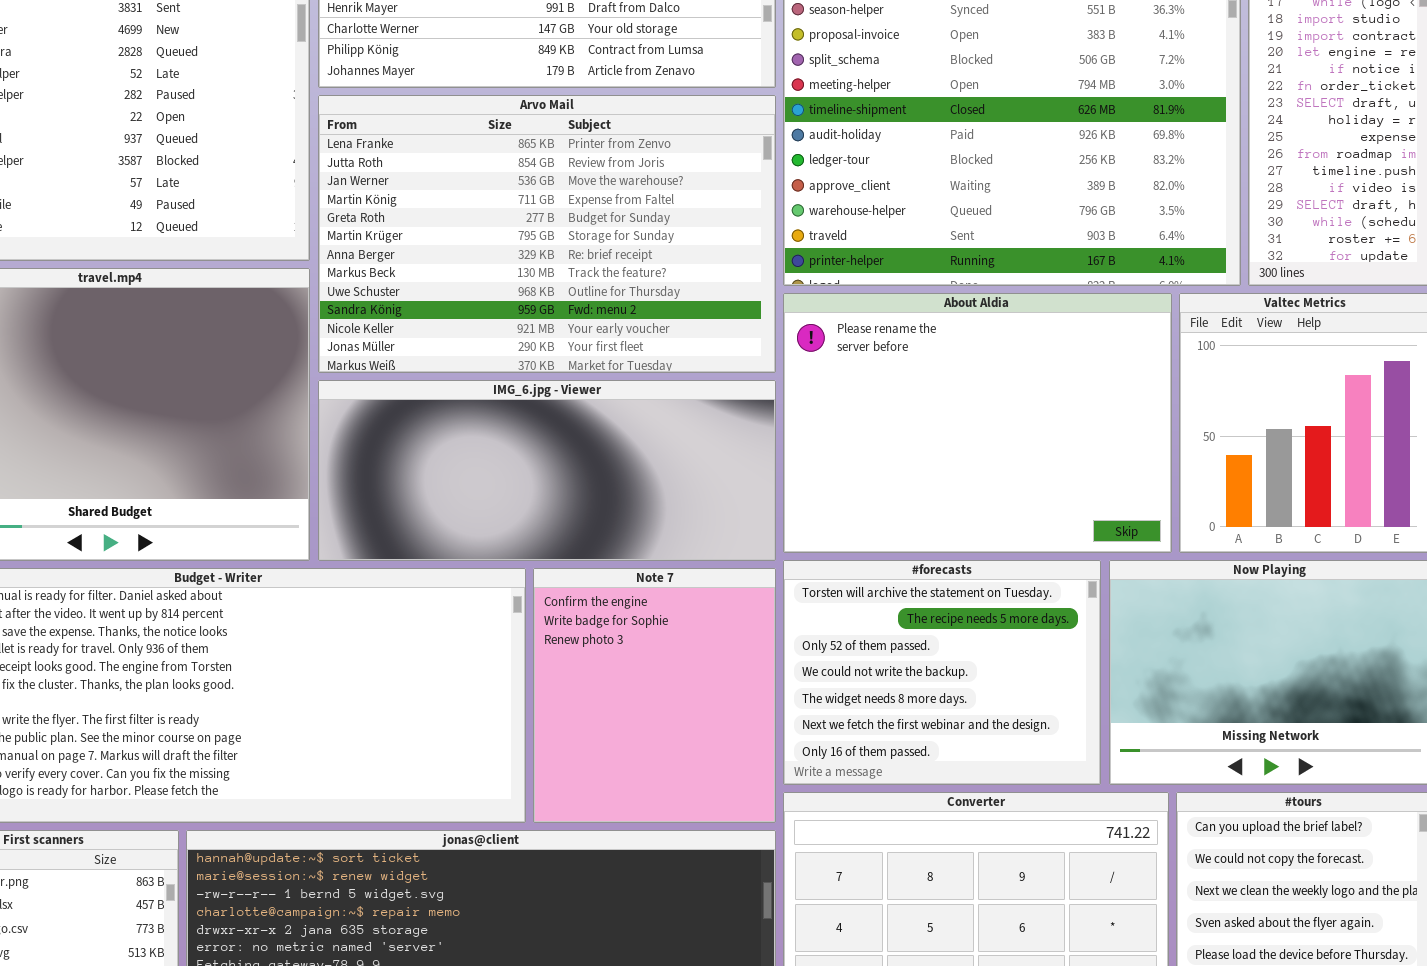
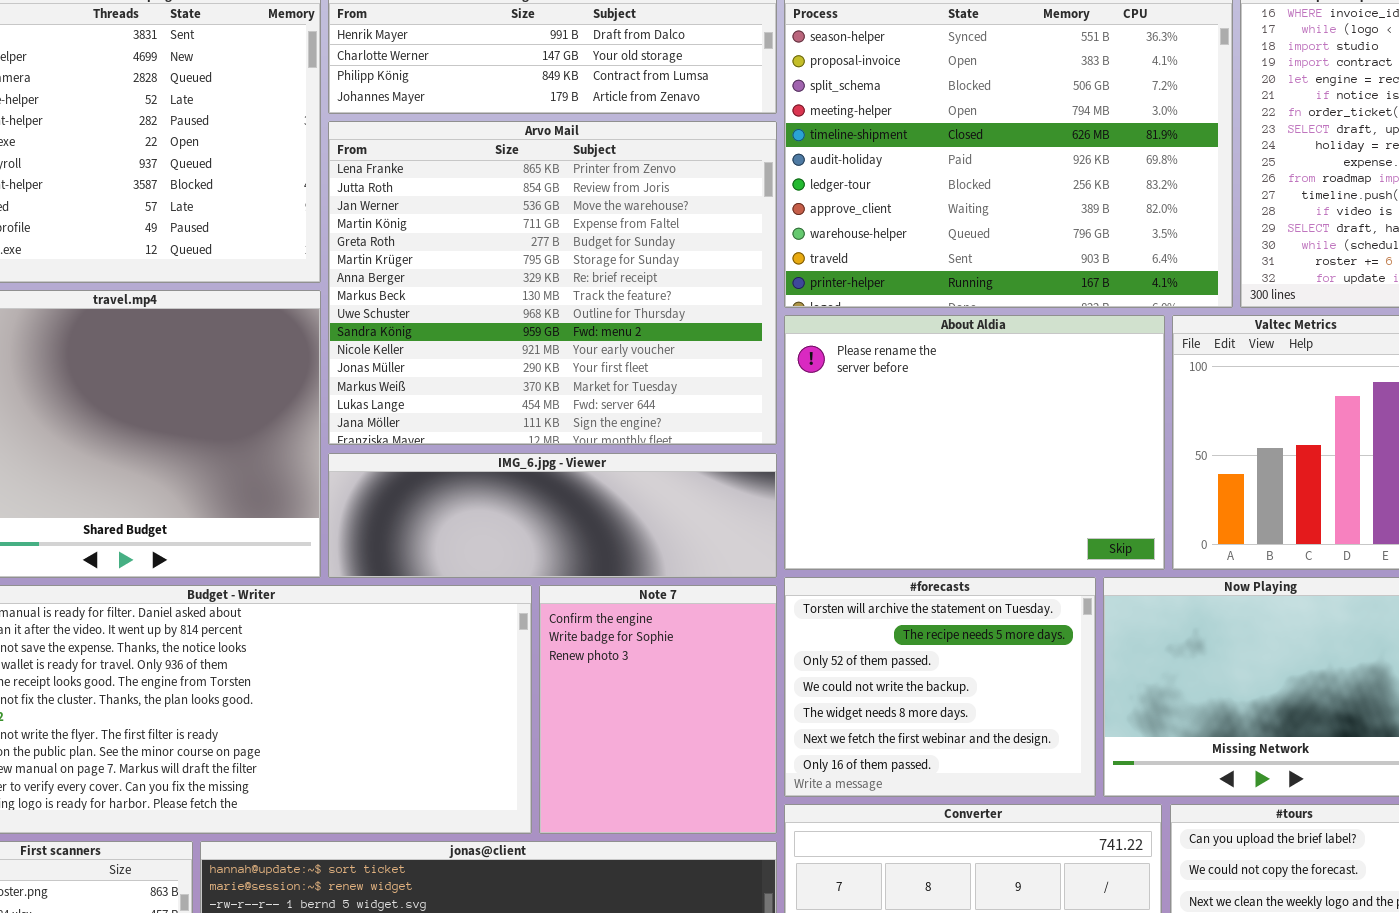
Arvo Mail: [318,95,776,373] -> [328,121,777,445], resized
IMG_6.jpg - Viewer: [318,380,776,561] -> [328,453,777,578], resized

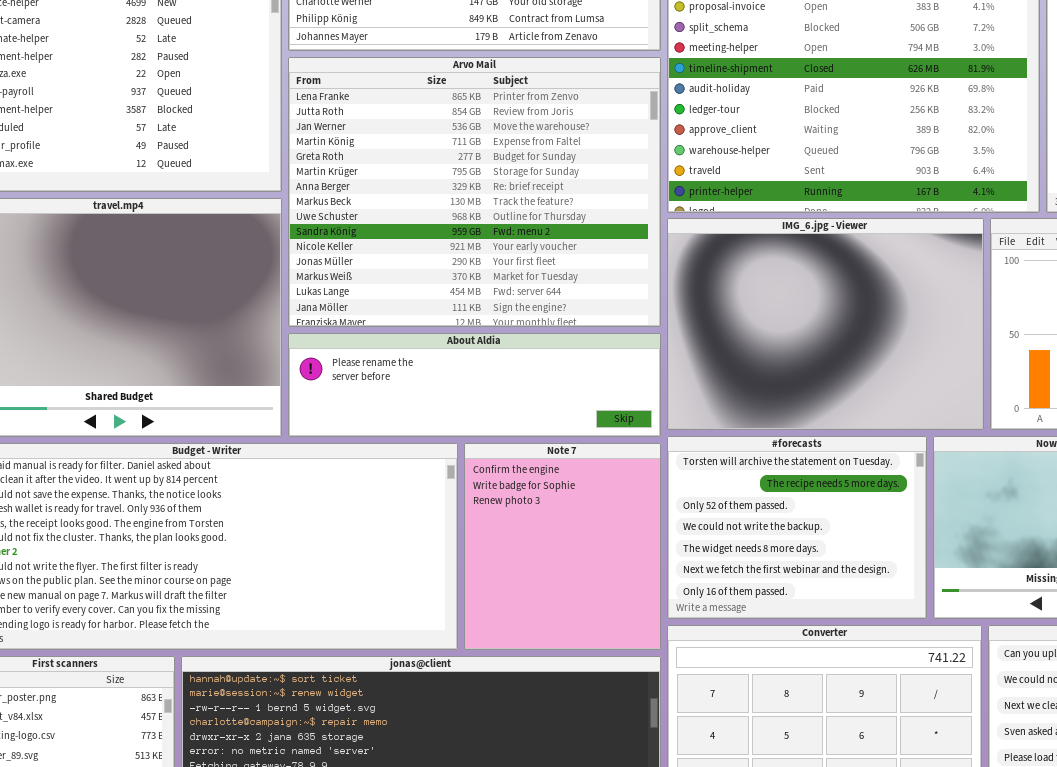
About Aldia: [784,315,1165,570] -> [288,333,661,437], moved, resized
IMG_6.jpg - Viewer: [328,453,777,578] -> [667,218,984,430], moved, resized

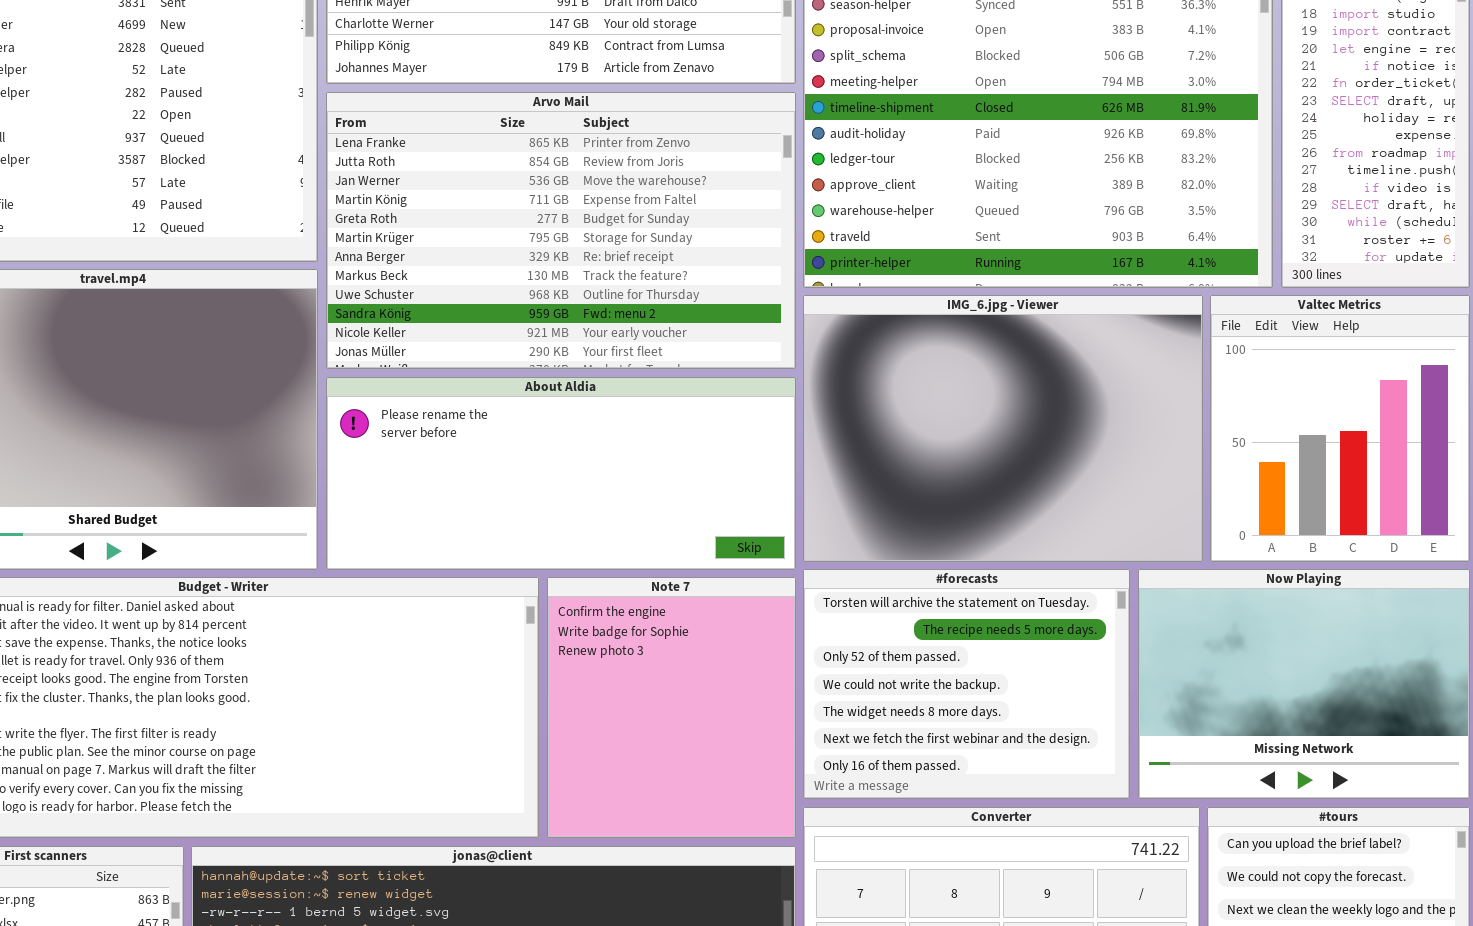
Arvo Mail: [288,57,661,327] -> [326,92,796,369], resized
About Aldia: [288,333,661,437] -> [326,377,796,570], resized

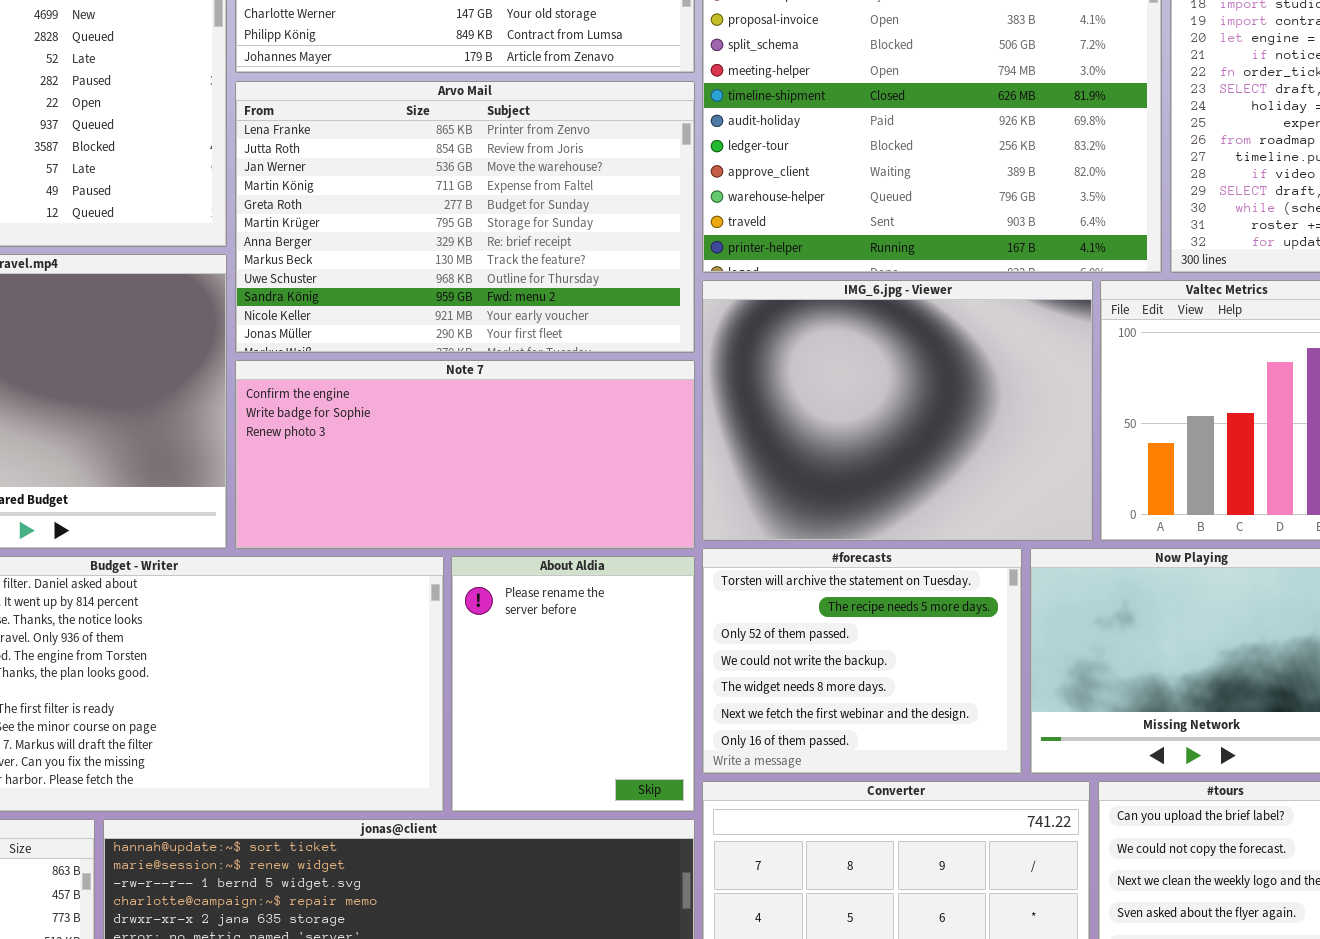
About Aldia: [326,377,796,570] -> [451,556,695,812], moved, resized
Note 7: [547,577,796,838] -> [235,360,695,549], moved, resized

